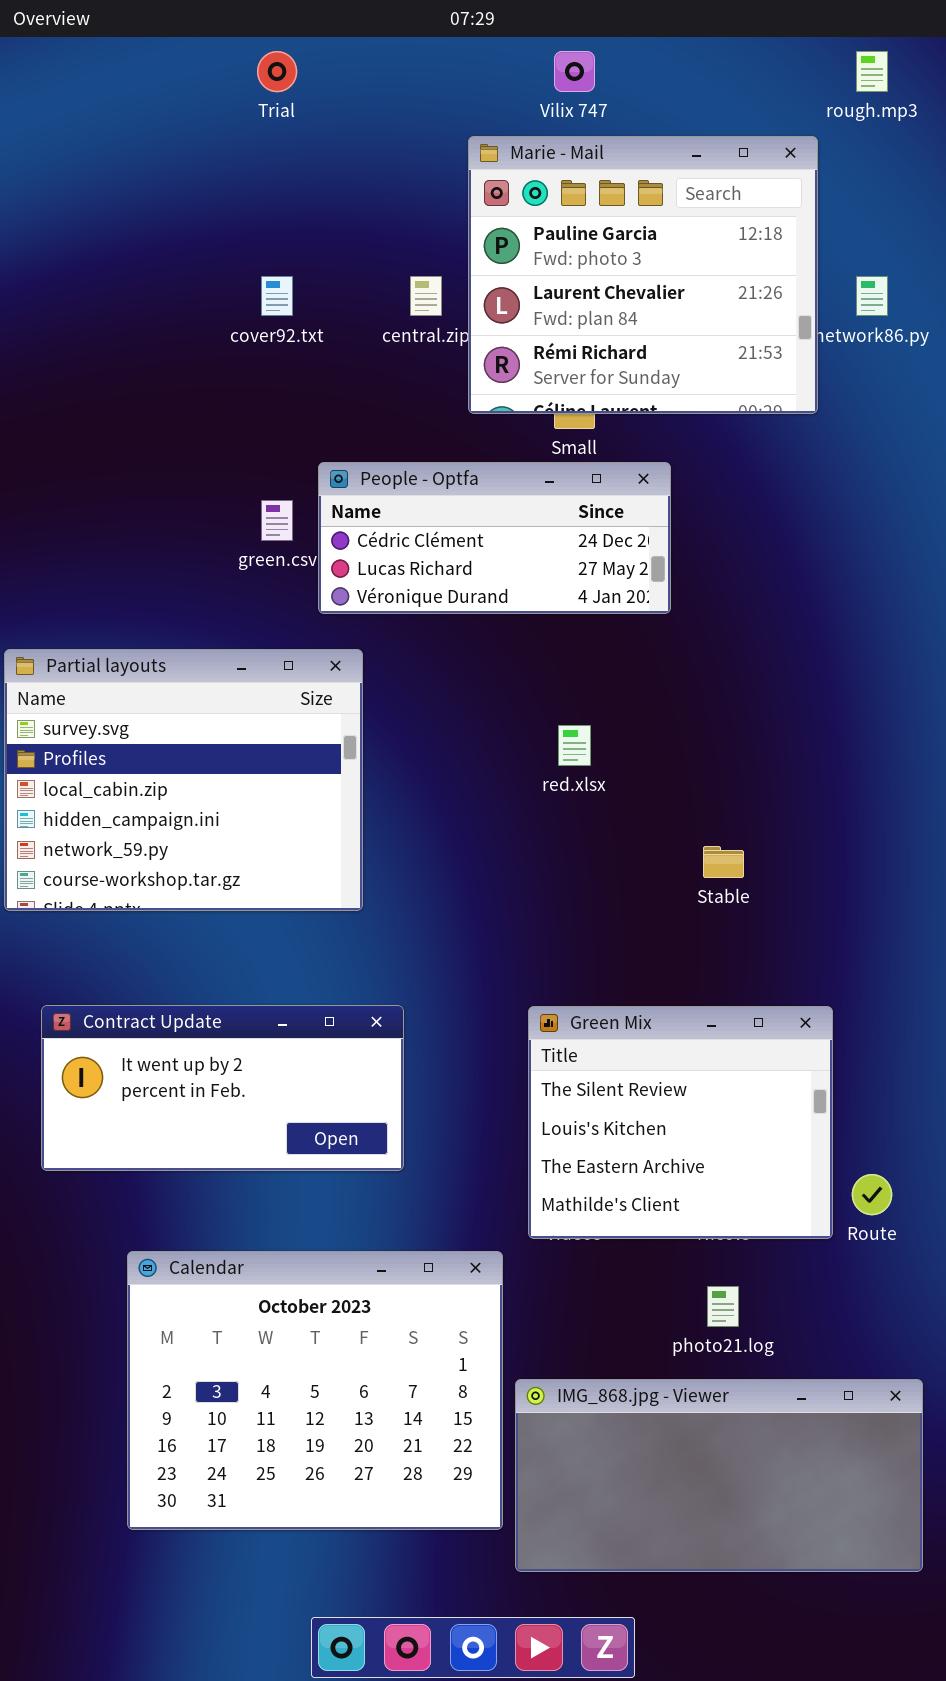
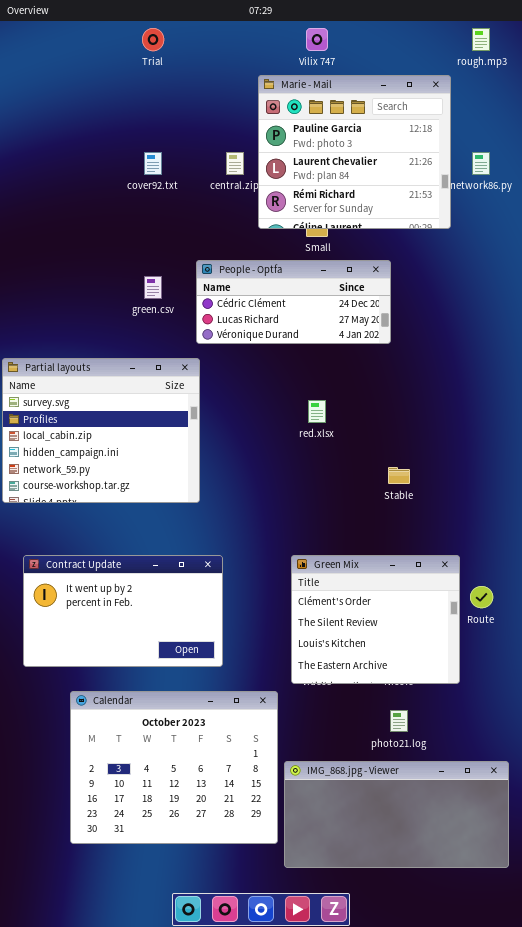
People - Optfa: [318,462,671,614] -> [196,260,391,344], moved
Contract Update: [41,1005,404,1171] -> [23,555,223,667], resized
Green Mix: [528,1006,833,1239] -> [291,555,460,684], scrolled up 1 row
Route: [852,1174,892,1215] -> [470,586,493,608], moved

